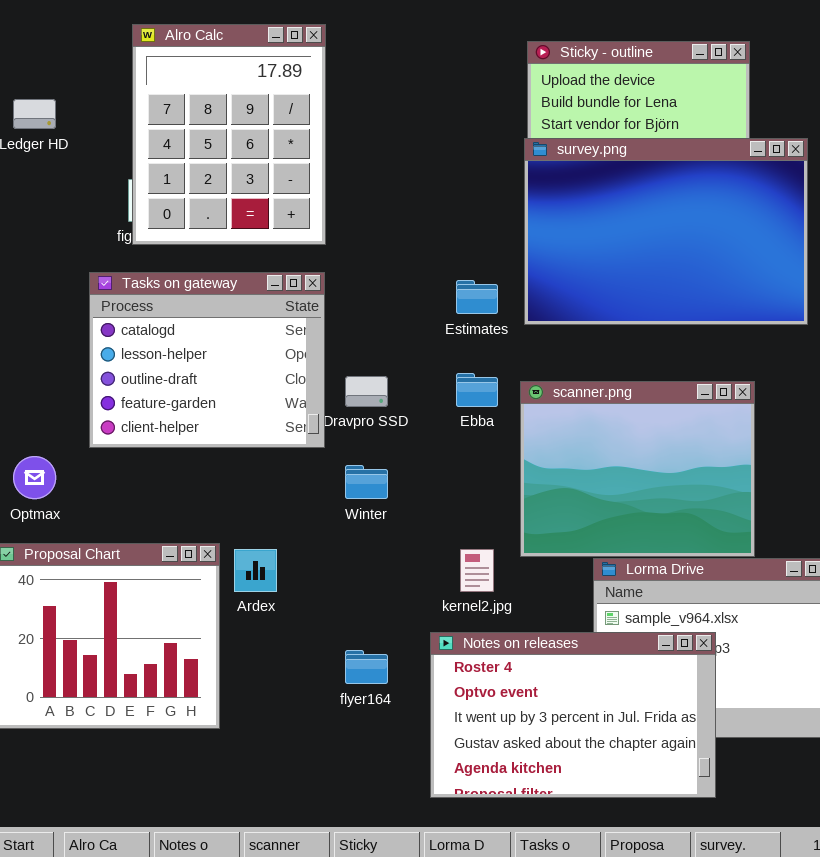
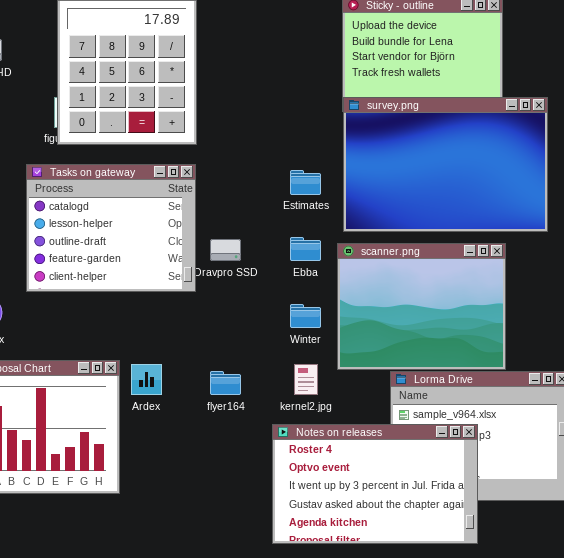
survey.png: [524,138,808,325] -> [343,97,548,232], moved
Winter: [345,465,388,499] -> [290,304,321,328], moved
flyer164: [345,650,388,684] -> [210,371,241,395], moved

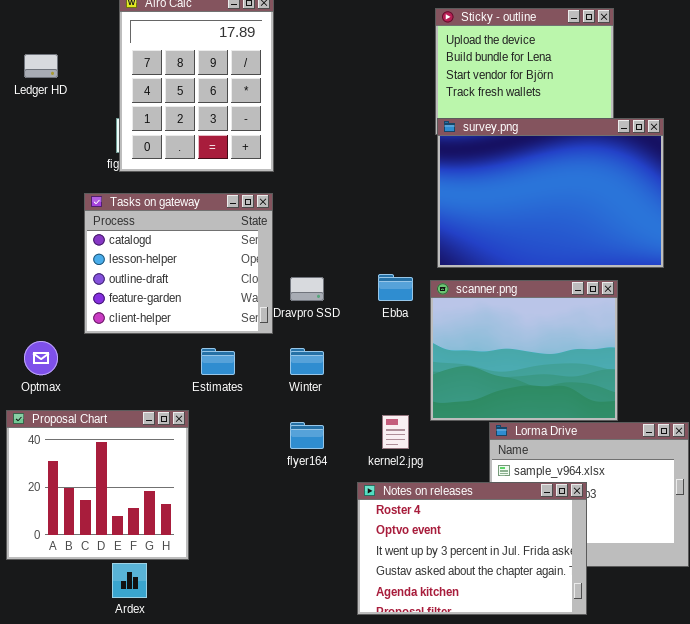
Estimates: [290,170,321,195] -> [201,348,235,375], moved
Winter: [290,304,321,328] -> [290,348,324,375], moved
Ardex: [131,364,162,395] -> [112,563,147,598], moved

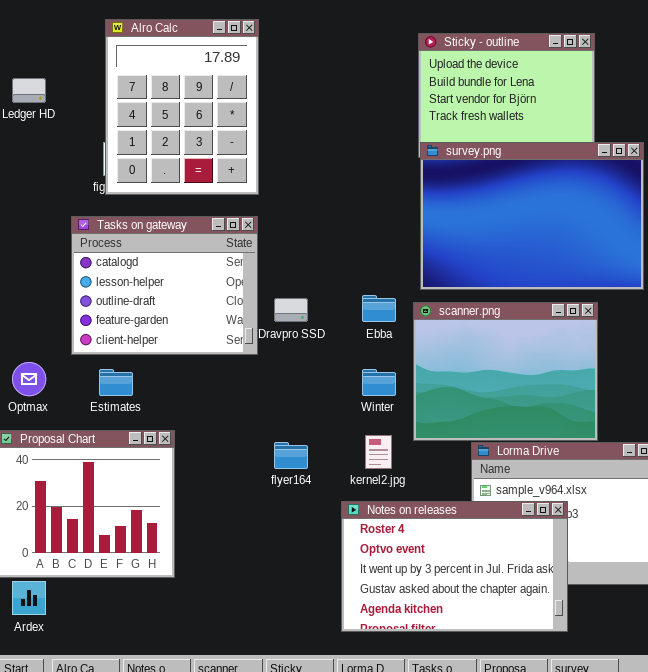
Estimates: [201,348,235,375] -> [99,369,133,396], moved
Winter: [290,348,324,375] -> [362,369,396,396], moved
Ardex: [112,563,147,598] -> [12,581,46,615], moved

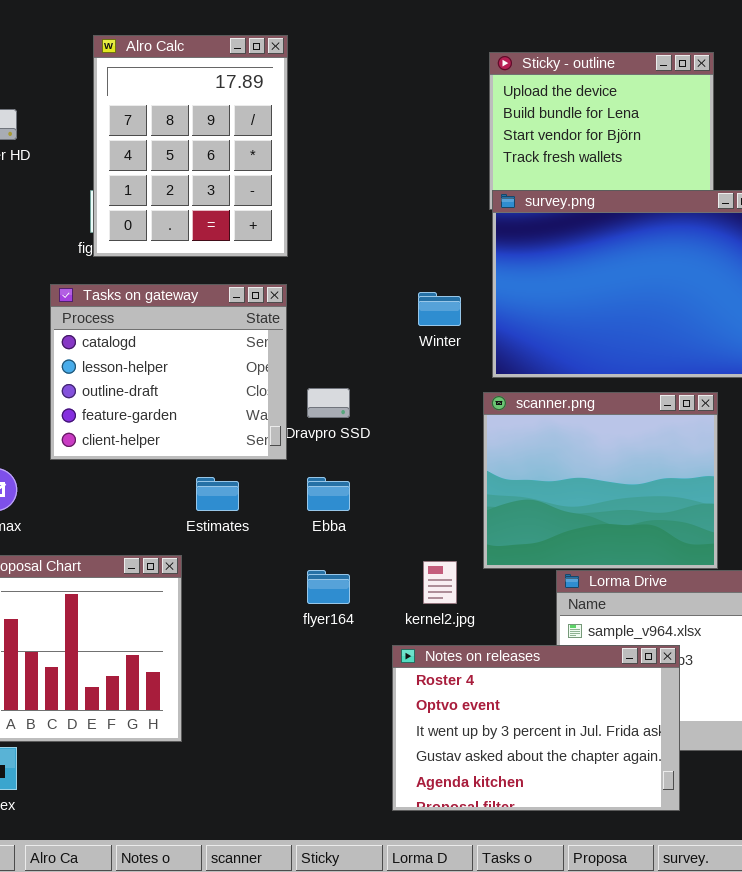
Ebba: [362,295,396,322] -> [307,477,350,511], moved
Estimates: [99,369,133,396] -> [196,477,239,511], moved
Winter: [362,369,396,396] -> [418,292,461,326], moved

